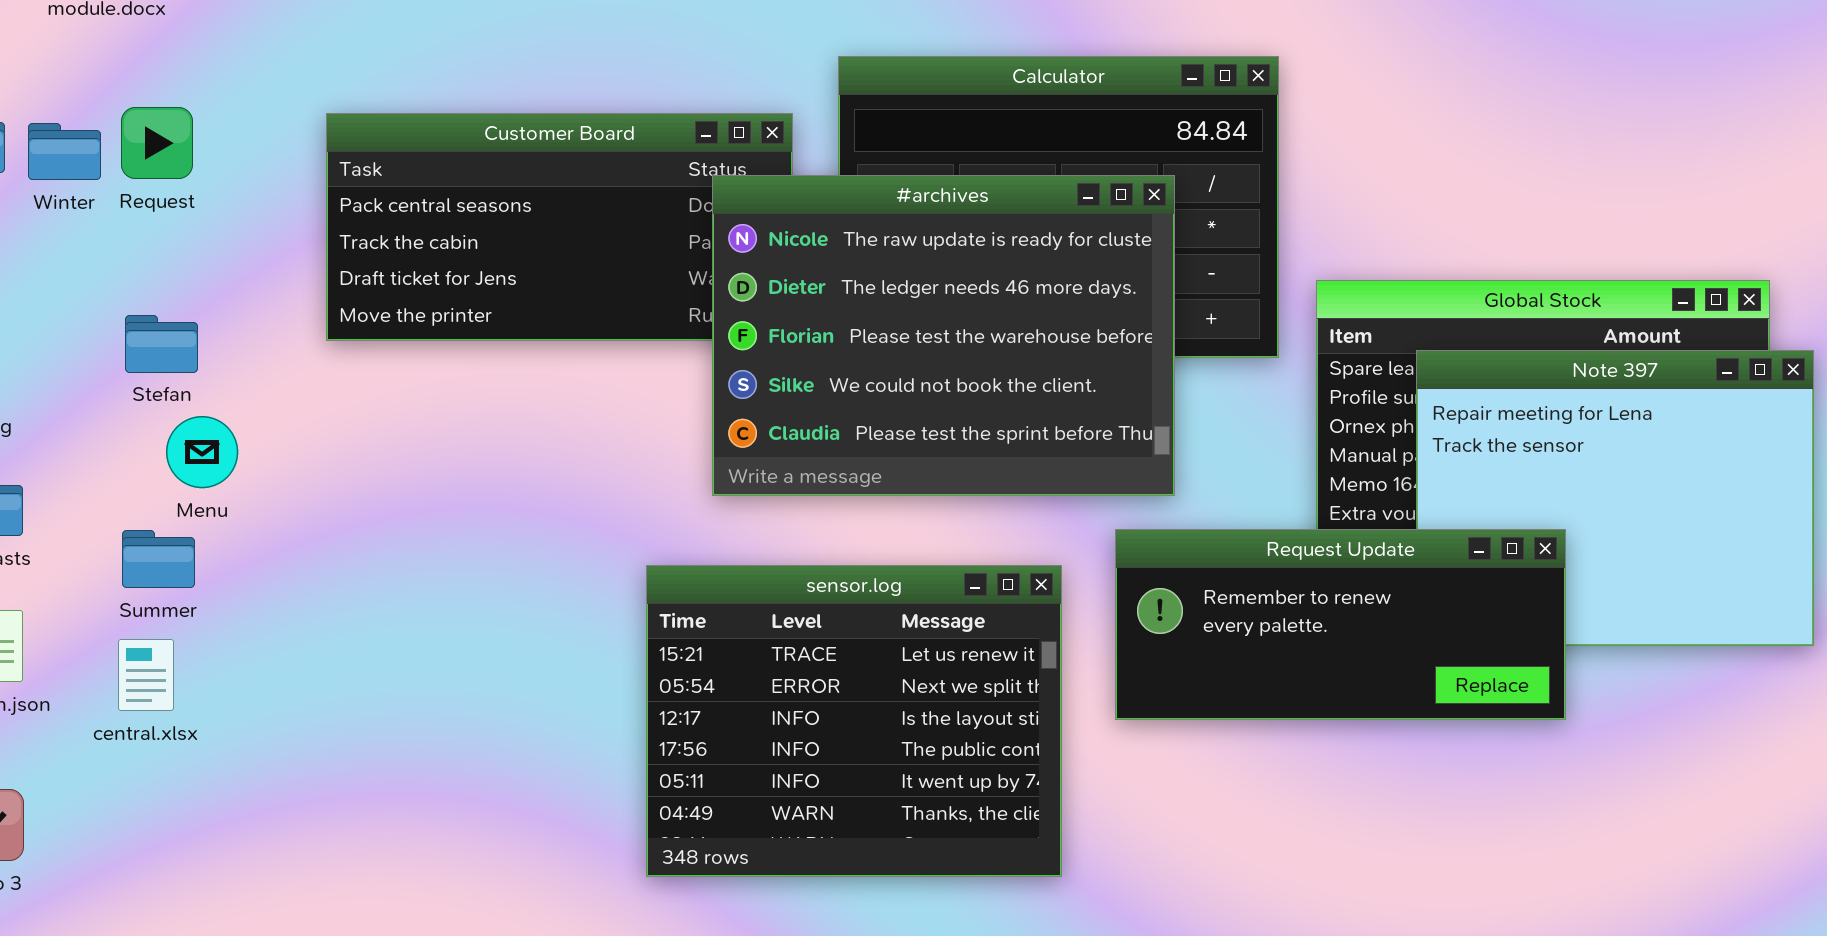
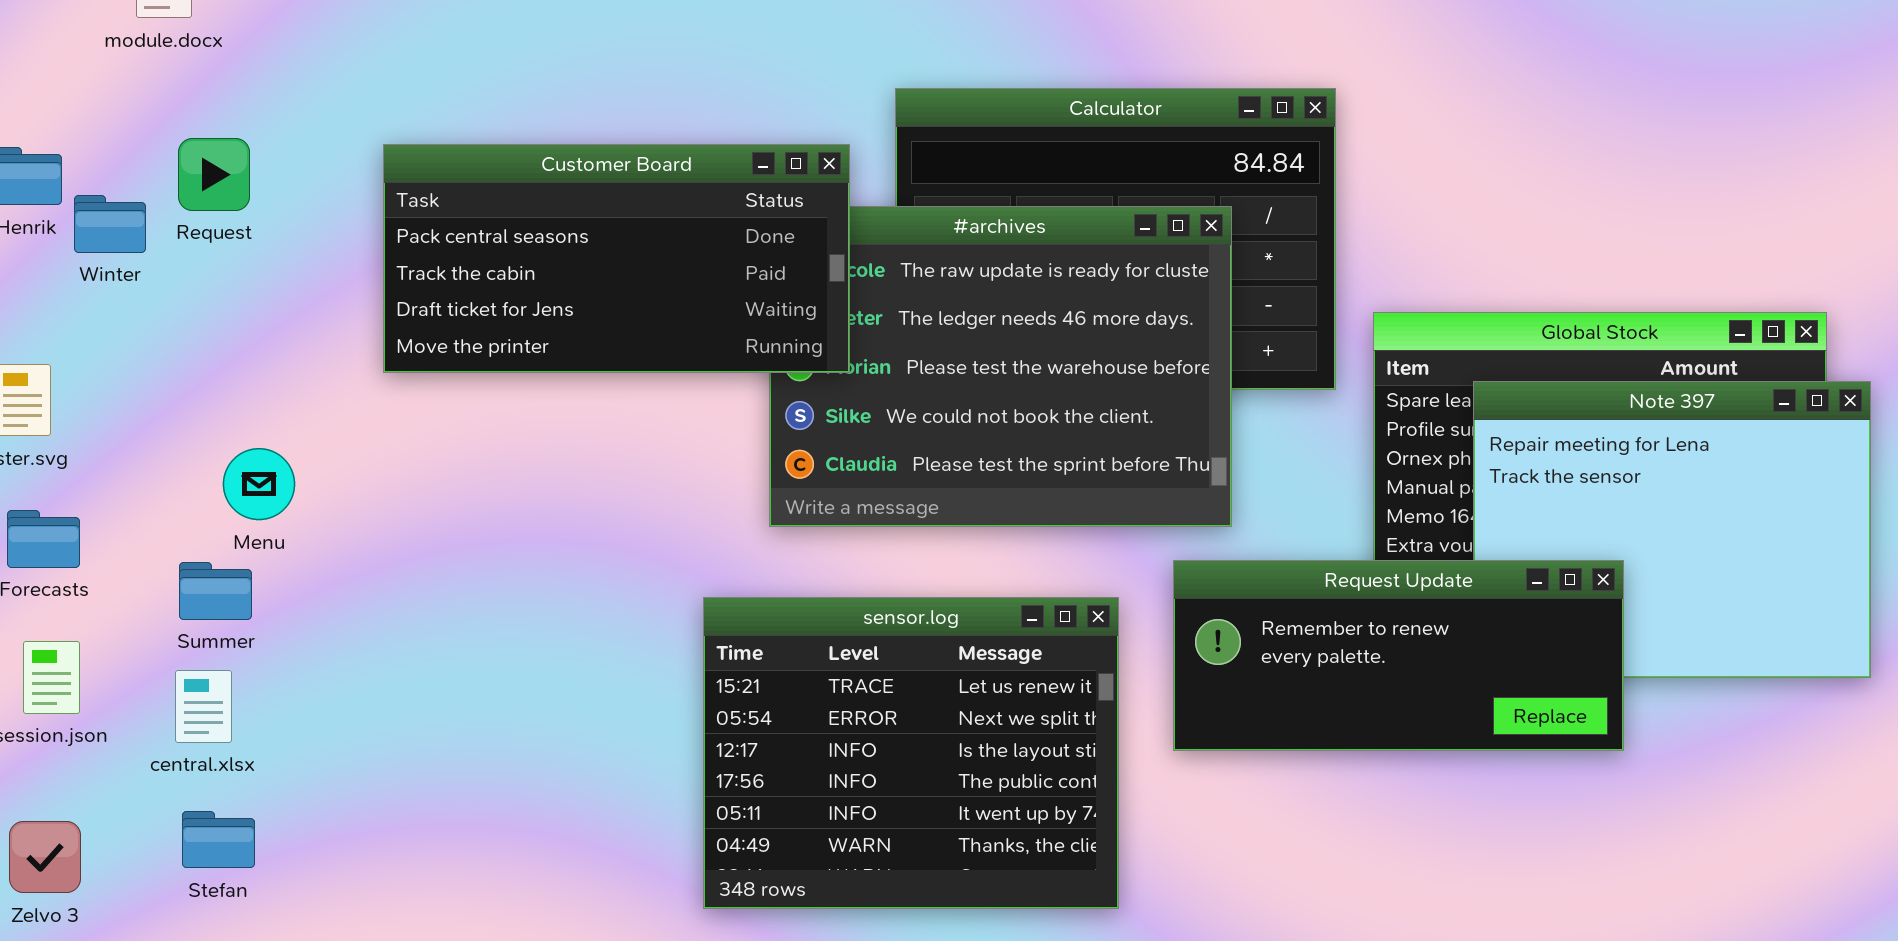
Customer Board: [326,113,793,341] -> [383,144,850,373], raised
Winter: [28,123,101,180] -> [74,195,146,253], moved
Stefan: [125,315,198,373] -> [182,811,255,868], moved

